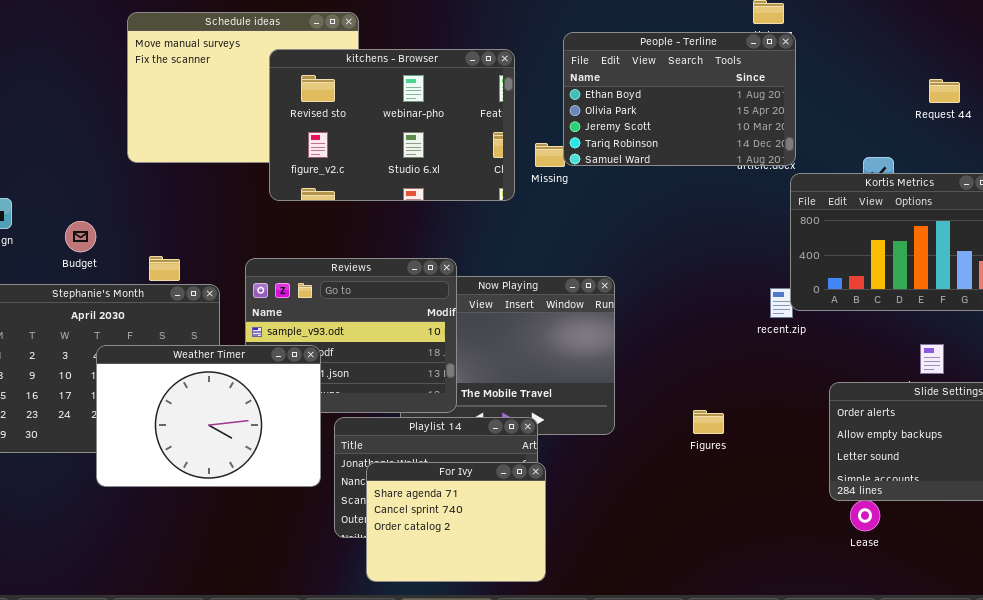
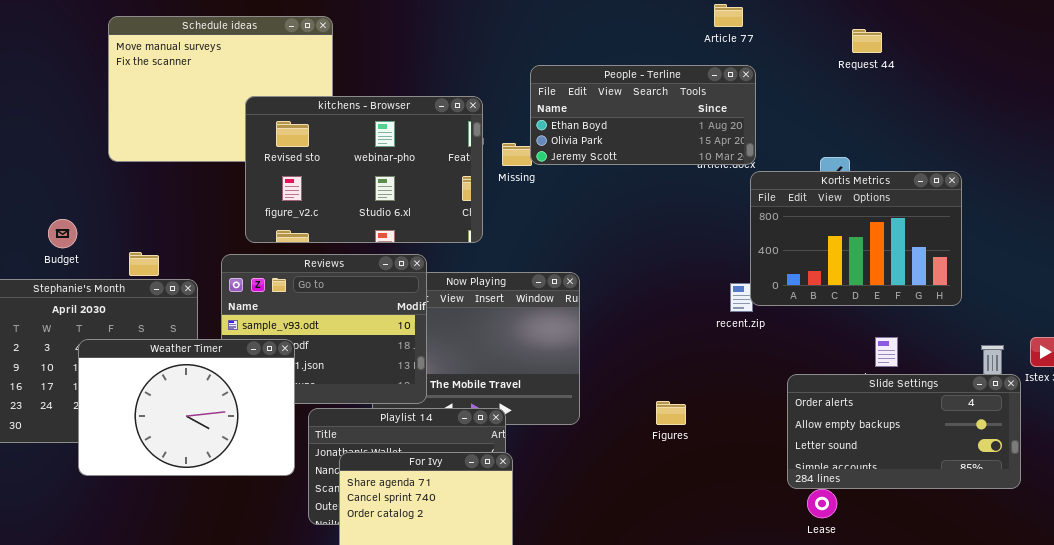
People - Terline: [563,32,796,166] -> [530,65,756,165], resized
kitchens - Browser: [269,49,515,201] -> [245,96,483,243], moved
Request 44: [929,79,960,103] -> [852,29,882,53], moved

